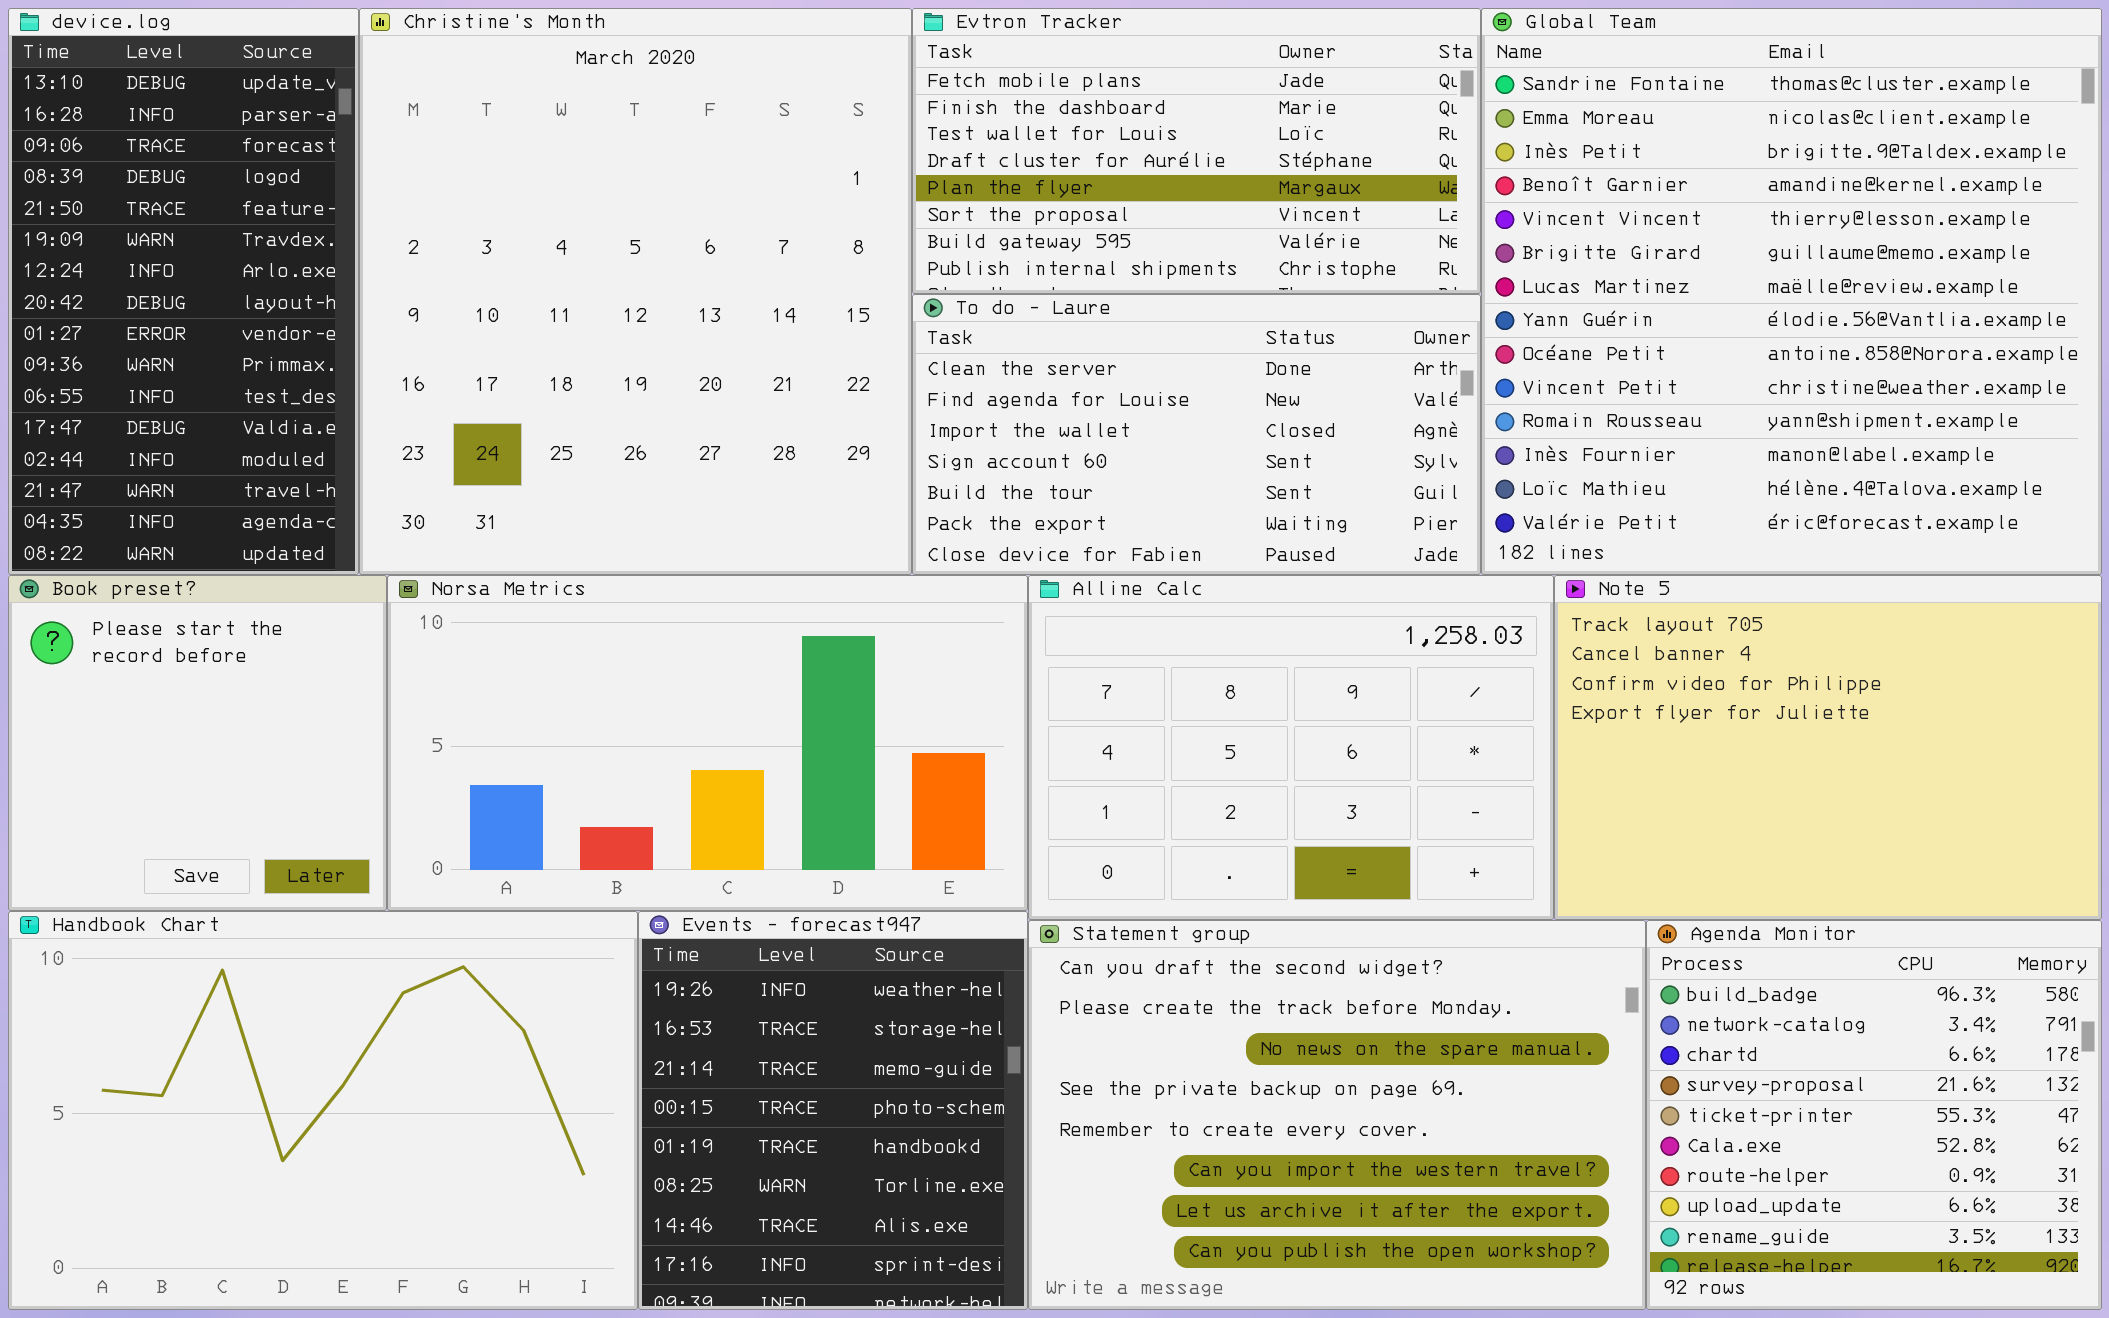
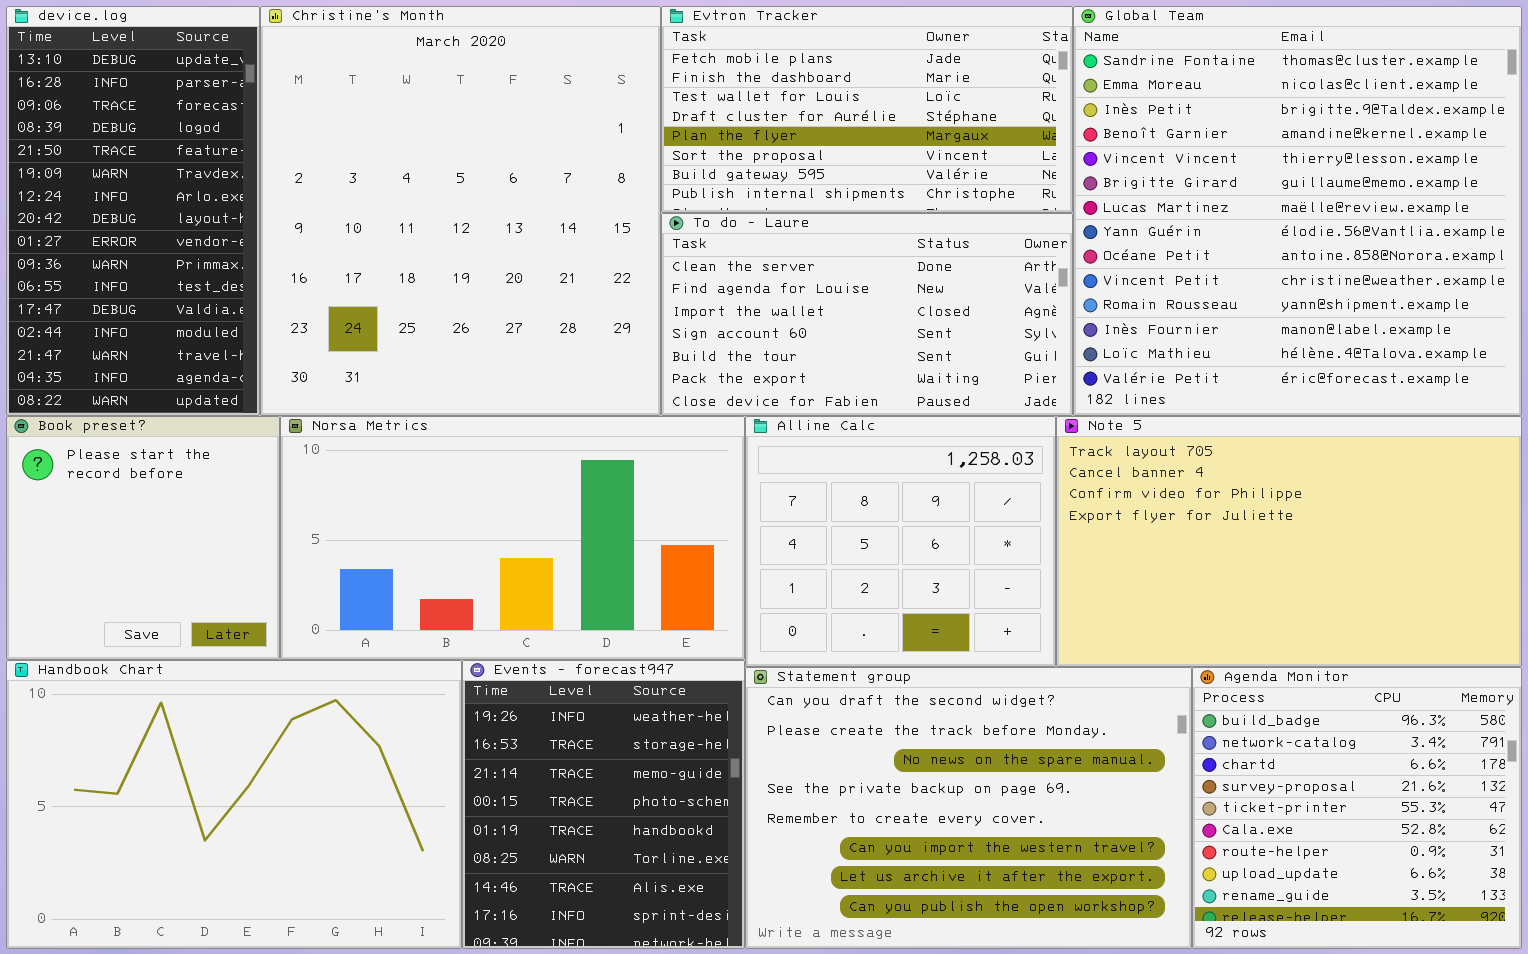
Alline Calc: [1028,575,1554,920] -> [745,416,1056,667], resized
Note 5: [1554,575,2102,920] -> [1056,416,1522,667], resized

